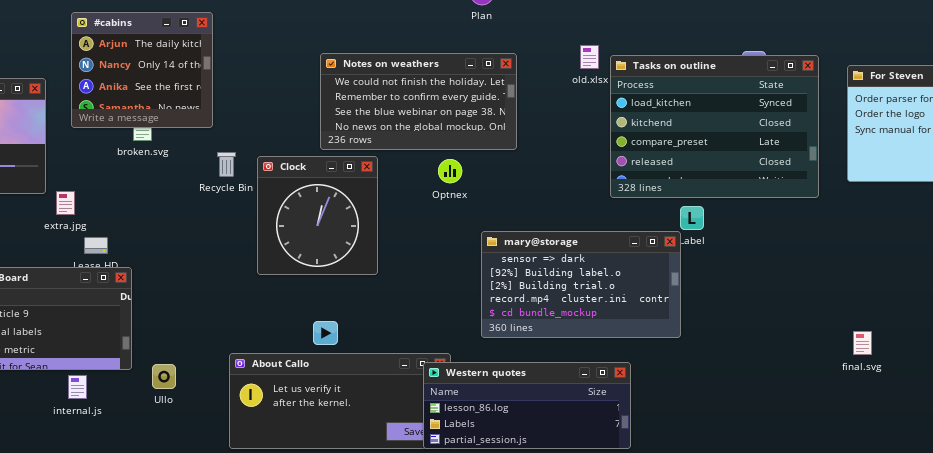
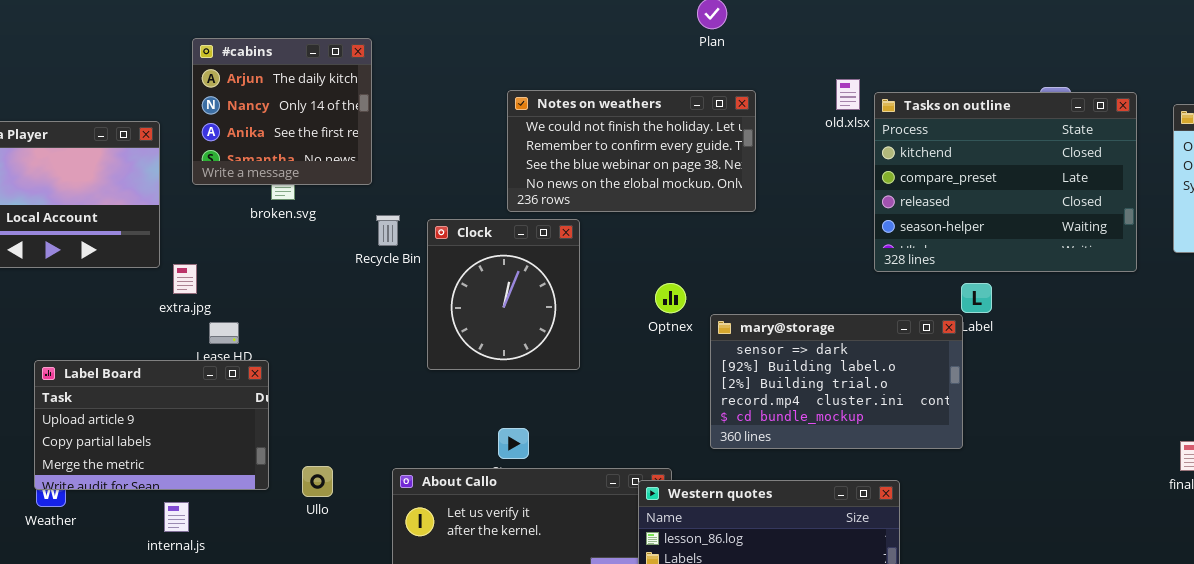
Tasks on outline: [610,55,819,198] -> [874,92,1137,272], scrolled down 1 row
Optnex: [438,159,462,183] -> [655,283,686,313], moved
Ullo: [152,364,176,389] -> [302,466,333,497], moved
internal.js: [68,375,87,399] -> [164,502,189,532], moved

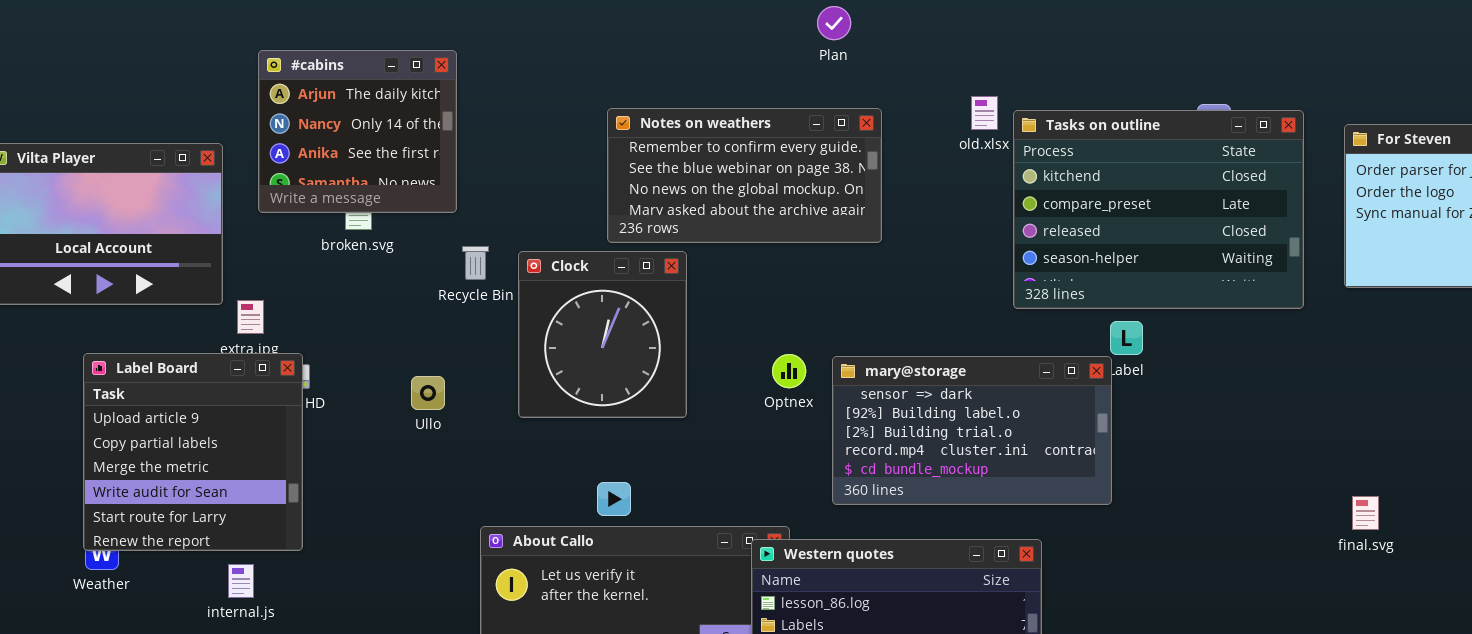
Notes on weathers: [507,90,756,212] -> [607,108,882,243], scrolled down 1 row
Optnex: [655,283,686,313] -> [772,354,806,388], moved
Label Board: [34,360,269,490] -> [83,353,303,551], resized
Ullo: [302,466,333,497] -> [411,376,445,410], moved

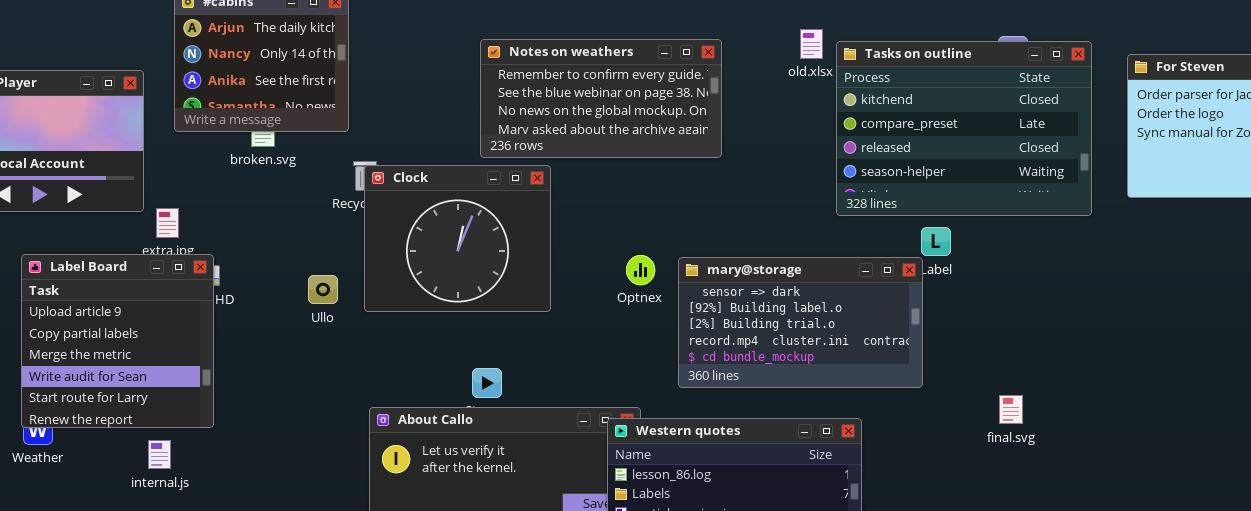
Clock: [518,251,687,418] -> [364,165,551,312], resized
final.svg: [1352,496,1379,530] -> [999,395,1023,424], moved

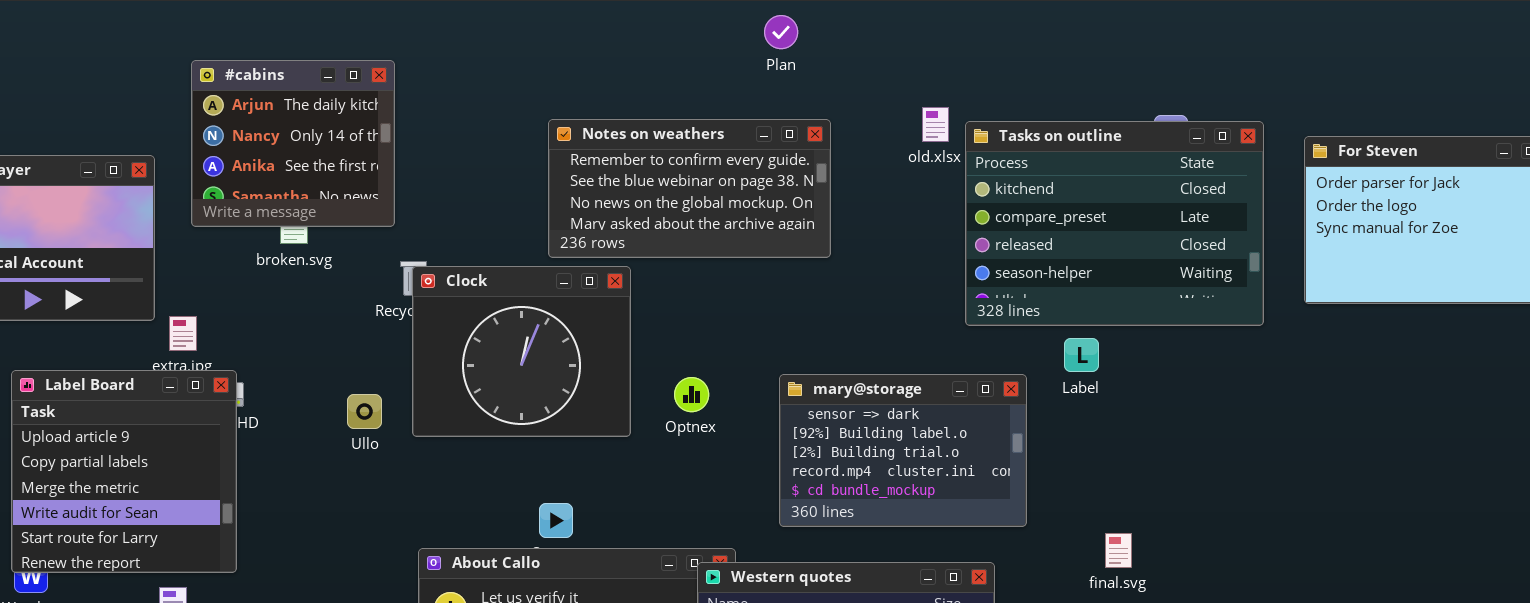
Optnex: [626,255,655,285] -> [674,377,709,412], moved
mary@storage: [678,257,923,388] -> [779,374,1027,527], resized
final.svg: [999,395,1023,424] -> [1105,533,1132,568], moved

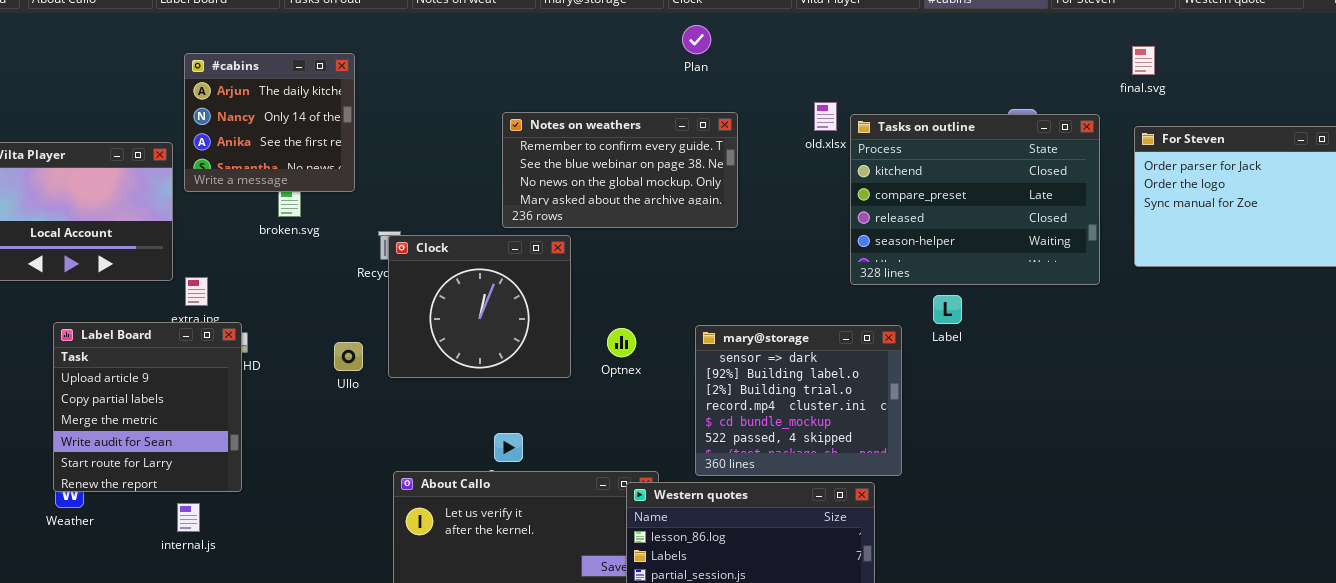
#cabins: [191,60,395,227] -> [184,53,355,192], moved
mary@storage: [779,374,1027,527] -> [695,325,902,476], resized
final.svg: [1105,533,1132,568] -> [1132,46,1155,75], moved

